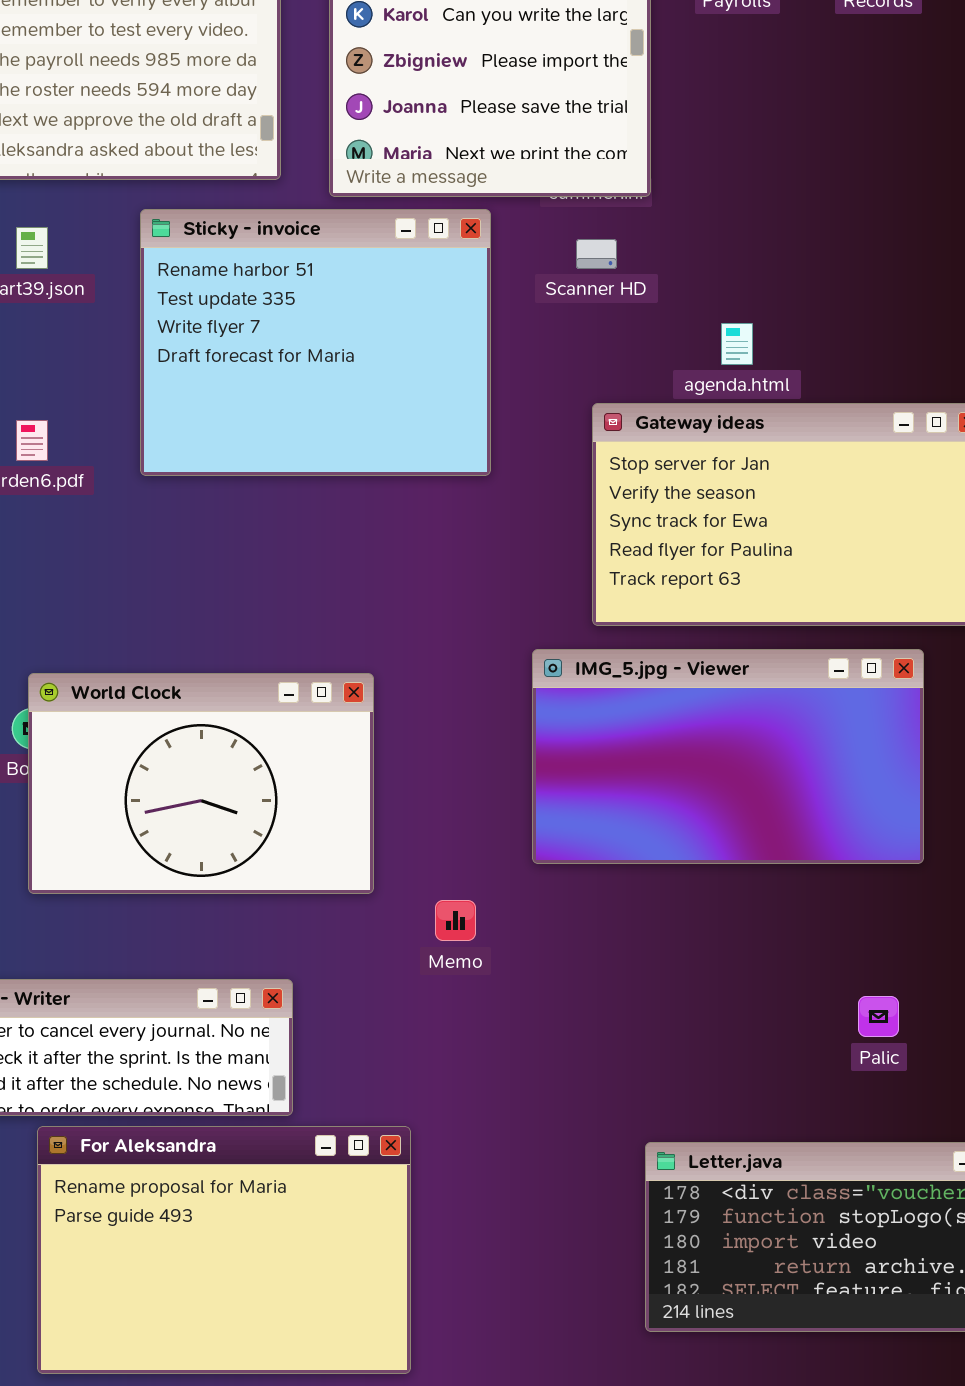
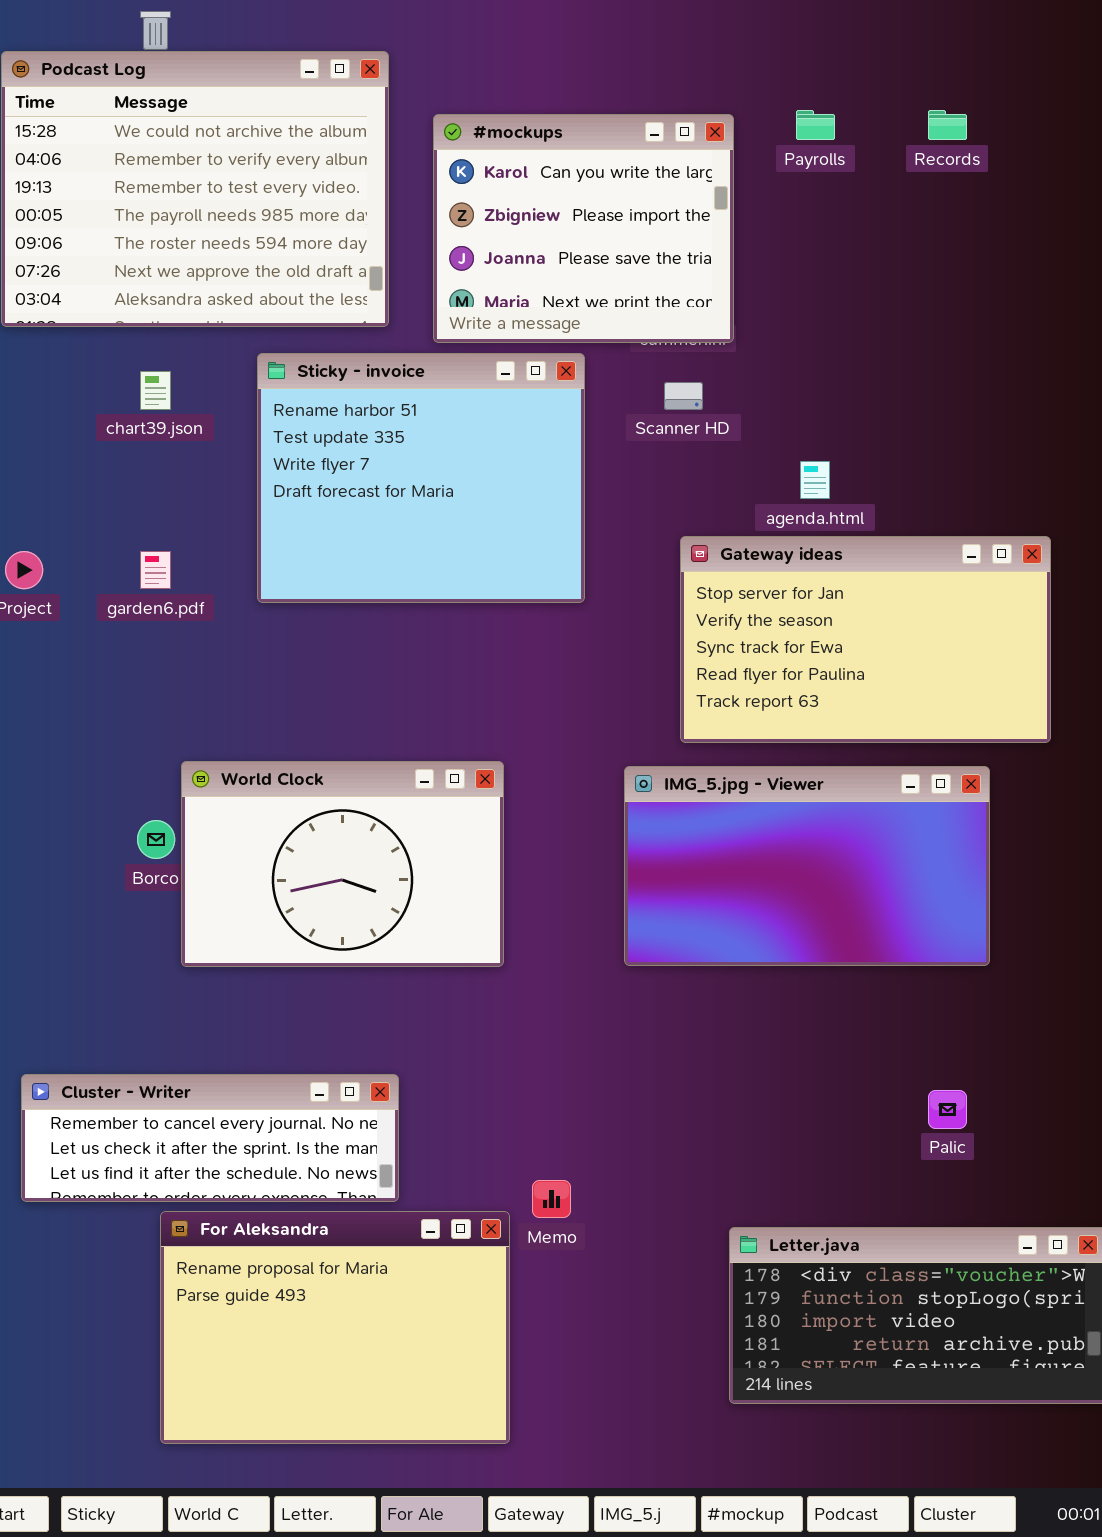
World Clock: [28,673,374,894] -> [181,761,504,967], moved
Memo: [435,900,476,941] -> [532,1180,571,1218], moved

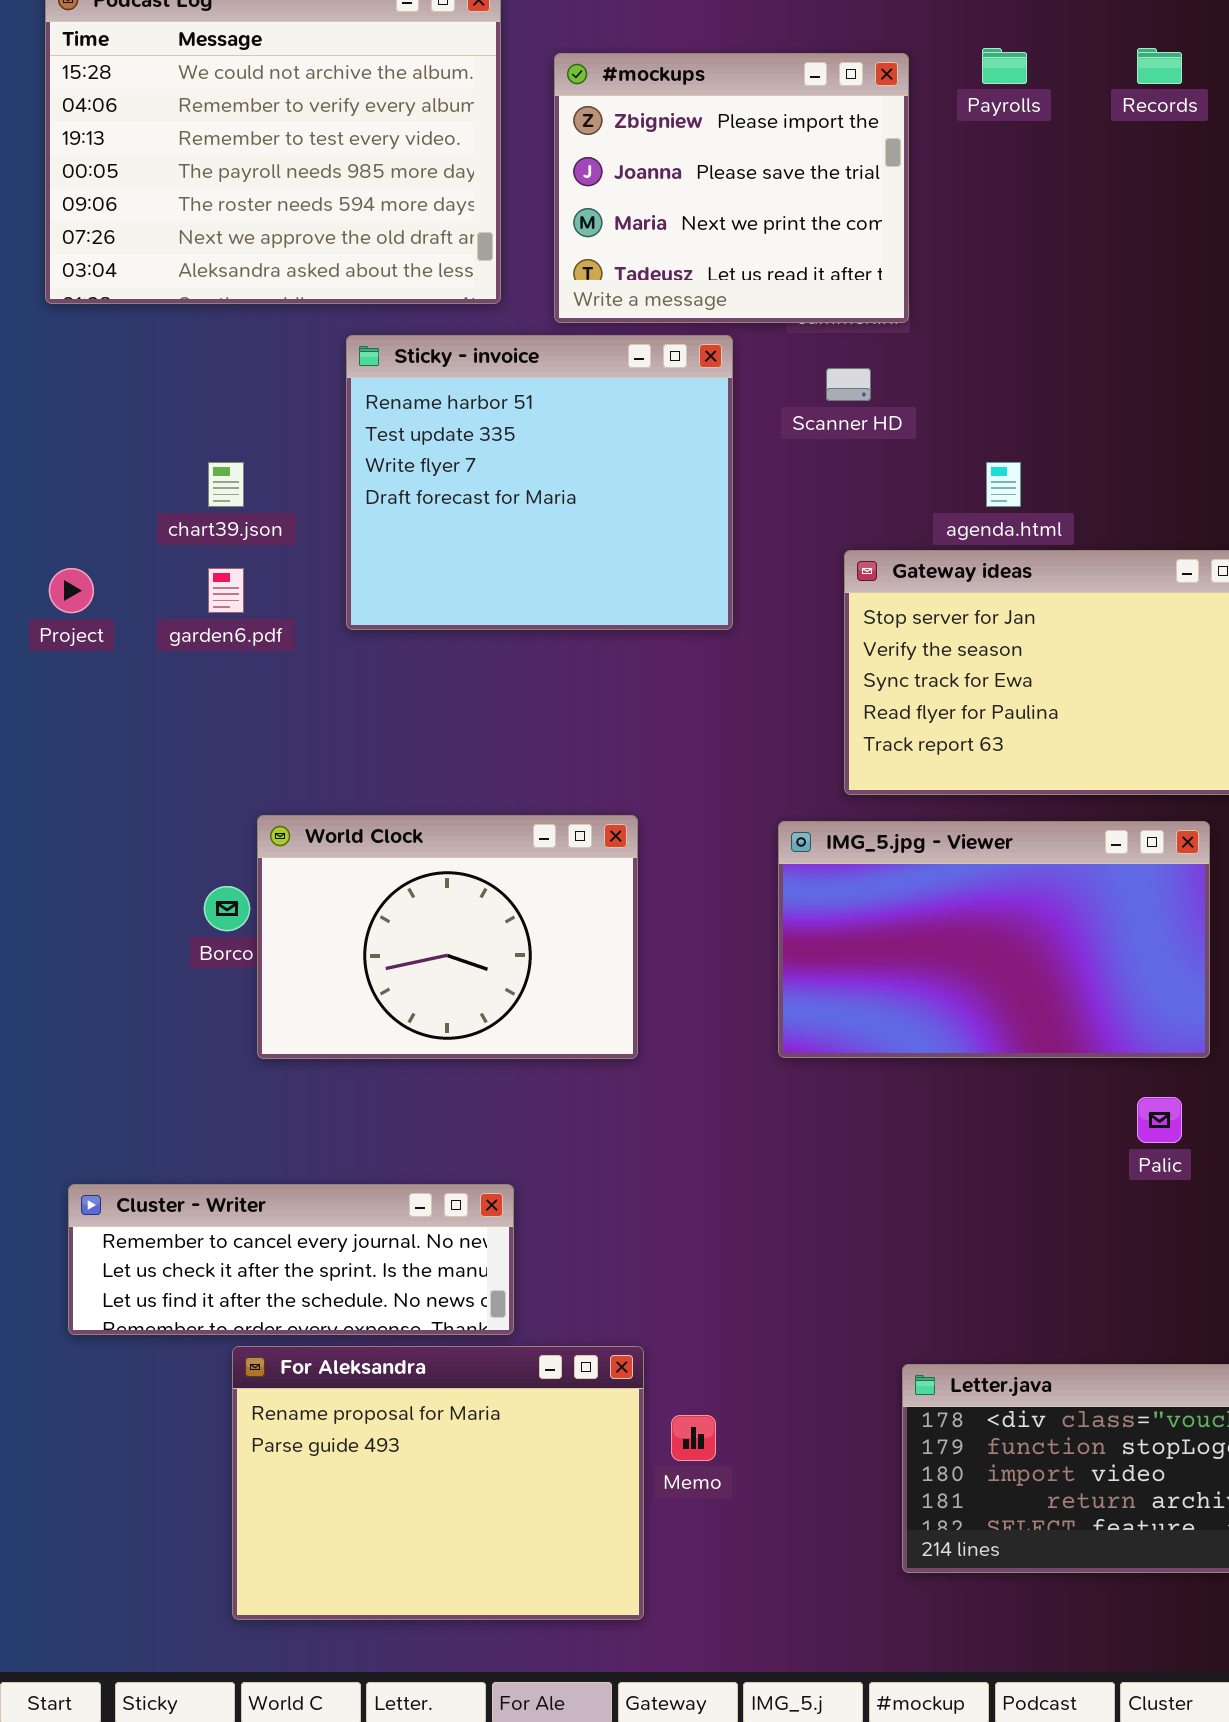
#mockups: [433,114,734,343] -> [554,53,909,323], scrolled down 1 row
chart39.json: [140,371,171,410] -> [208,462,244,507], moved
Palic: [928,1090,967,1129] -> [1137,1097,1182,1143], moved
Memo: [532,1180,571,1218] -> [671,1415,716,1461], moved

